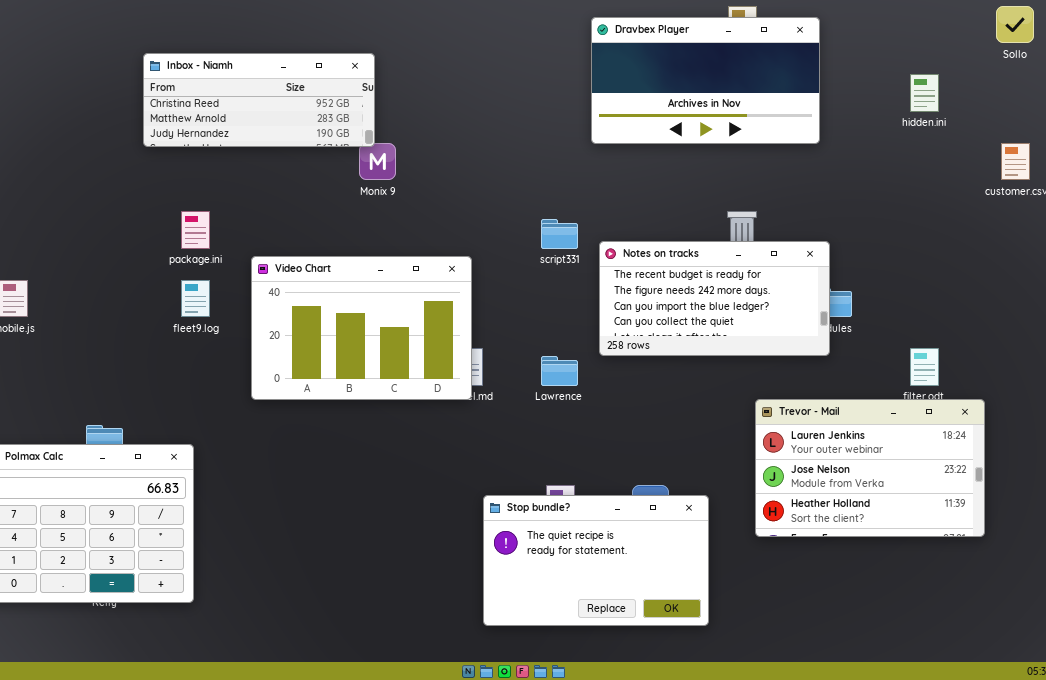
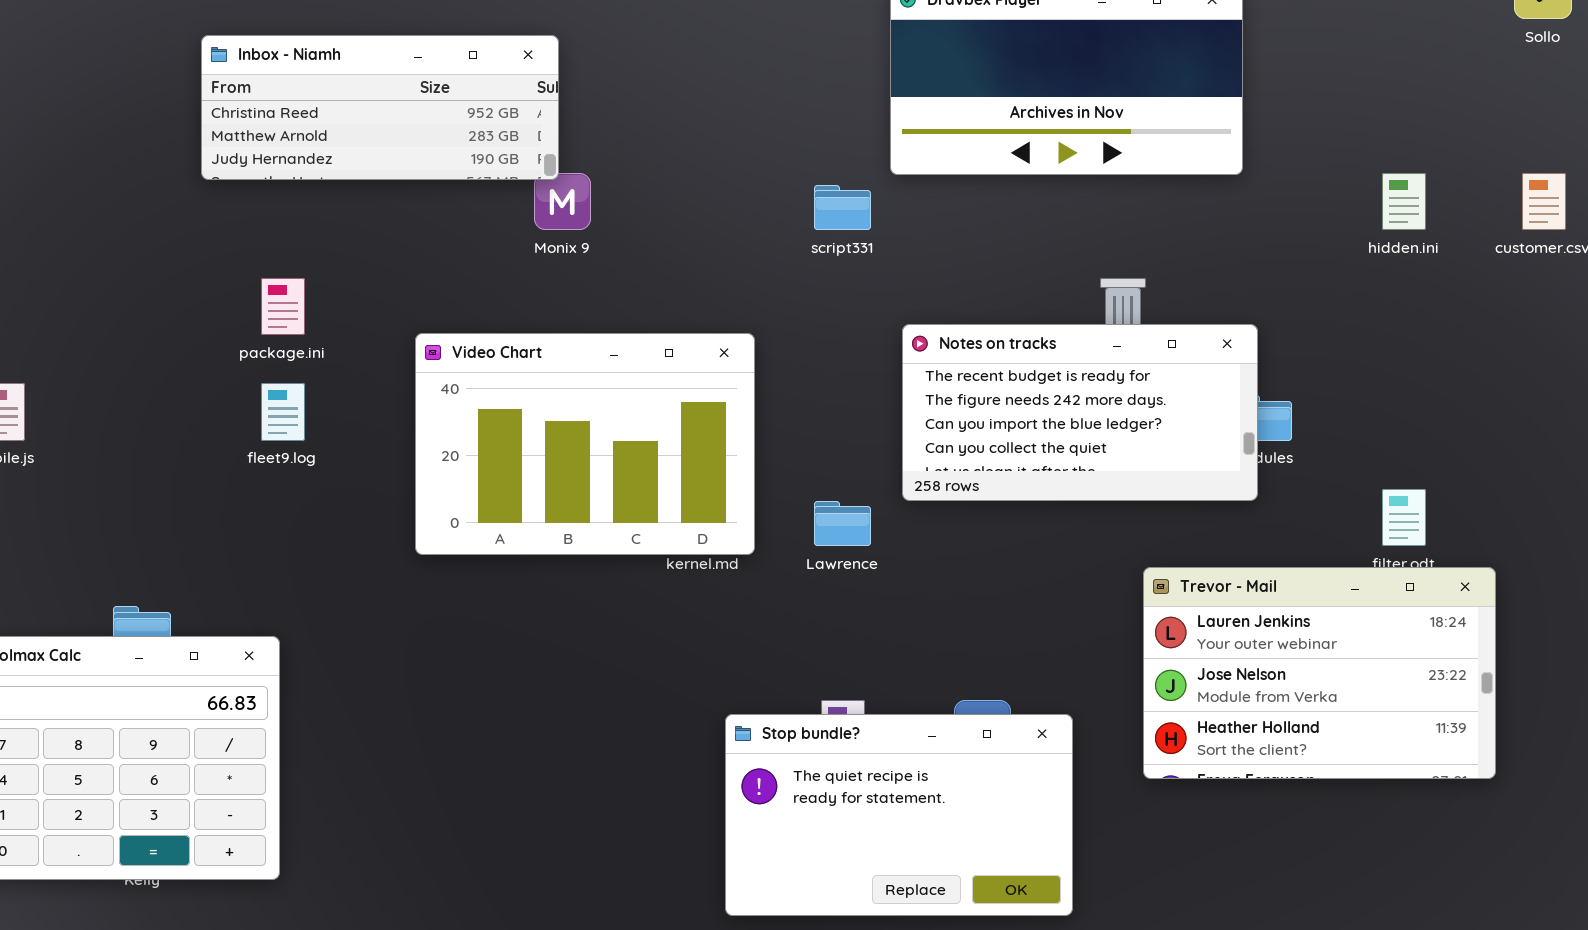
hidden.ini: [910,74,939,112] -> [1382,173,1426,230], moved
script331: [541,219,578,249] -> [814,185,871,230], moved
Video Chart: [251,256,472,400] -> [415,333,755,555], moved

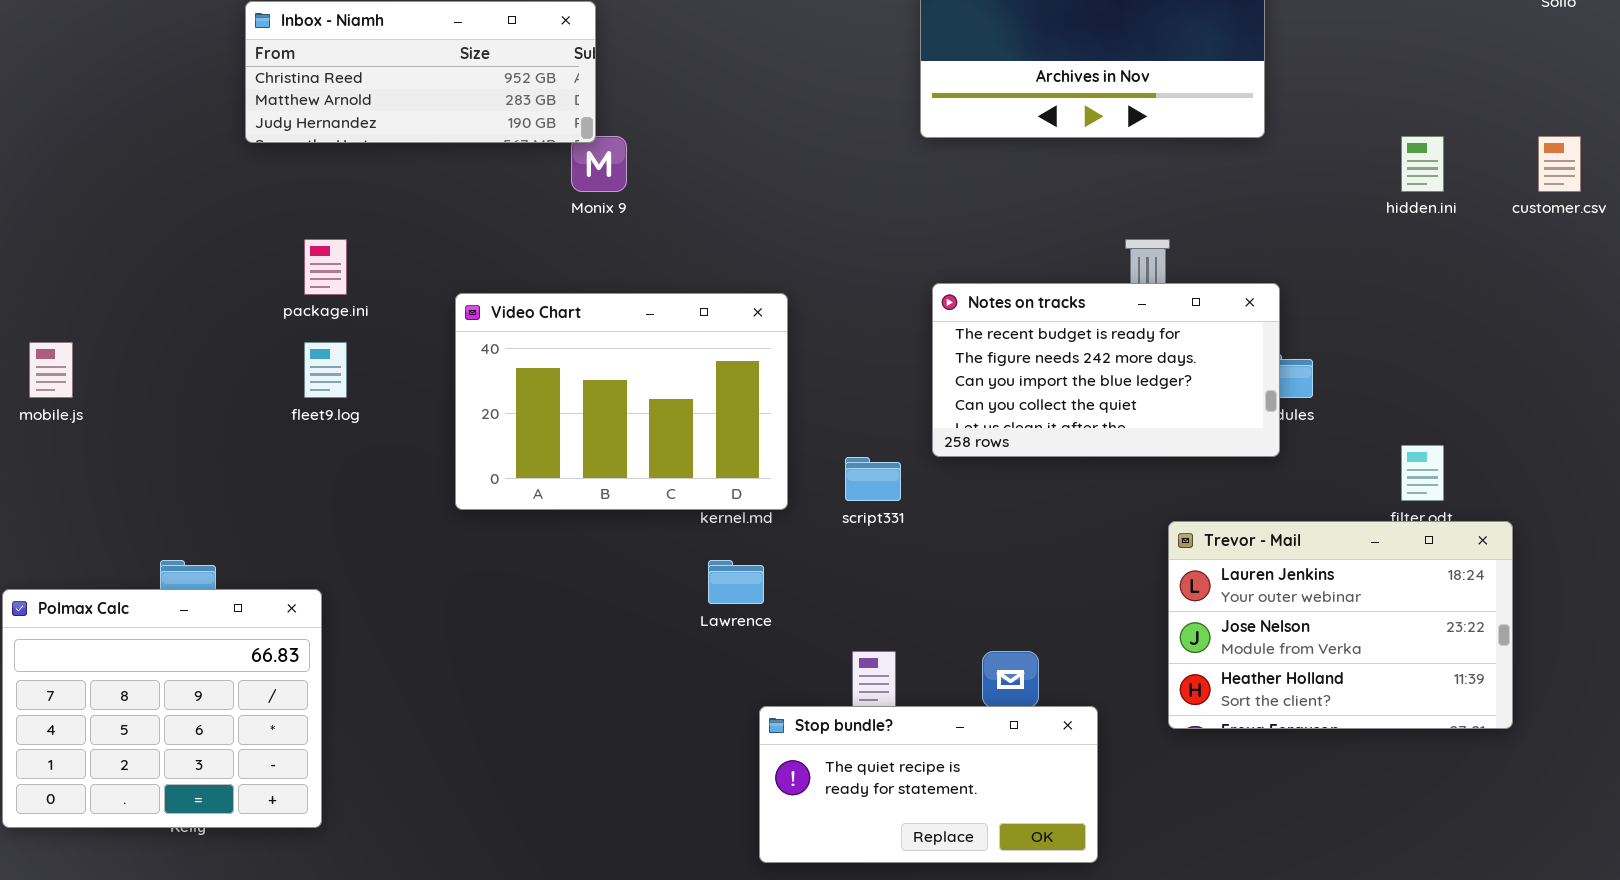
script331: [814,185,871,230] -> [845,457,901,501], moved
Lawrence: [814,501,871,546] -> [708,560,764,604], moved
Stop bundle?: [725,714,1073,916] -> [759,706,1098,863], resized

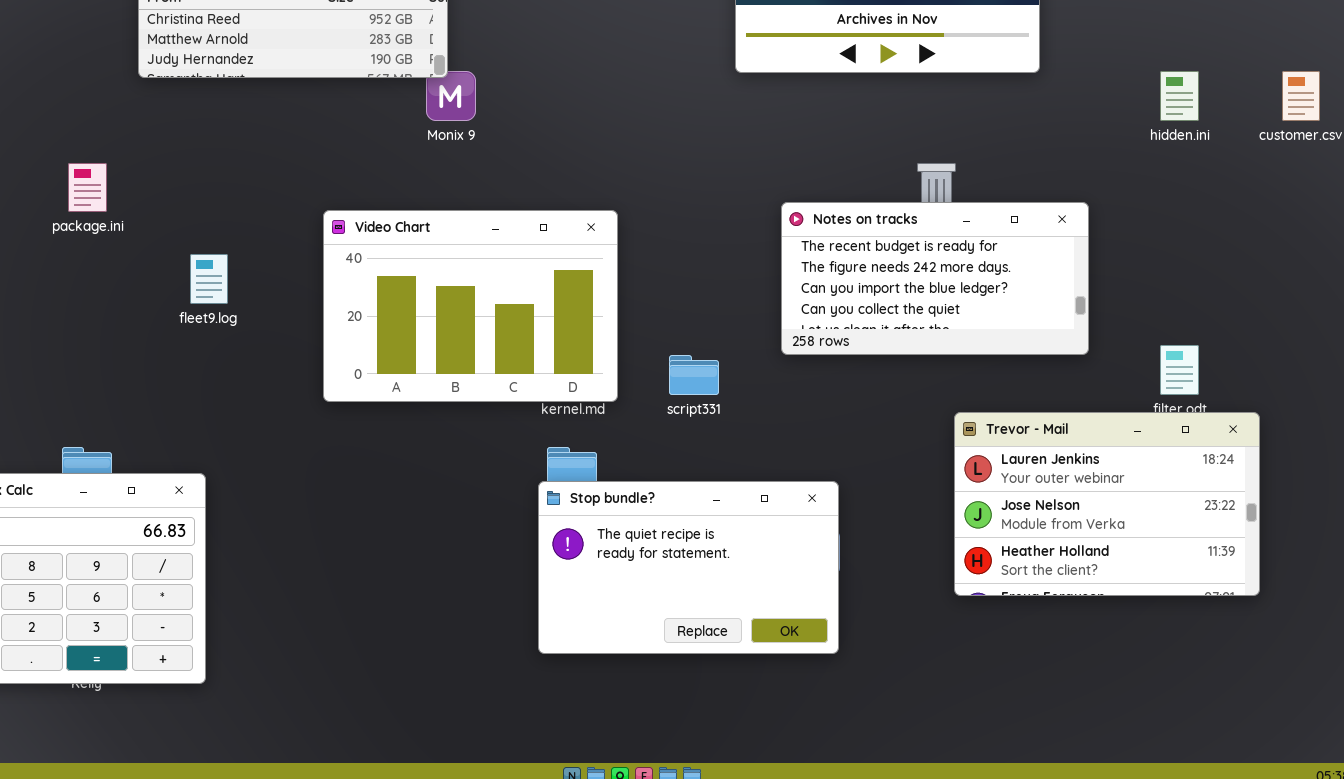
package.ini: [304,239,347,295] -> [68,163,107,212], moved
Notes on tracks: [932,283,1280,457] -> [781,202,1089,355], moved
Stop bundle?: [759,706,1098,863] -> [538,481,839,654], moved, resized

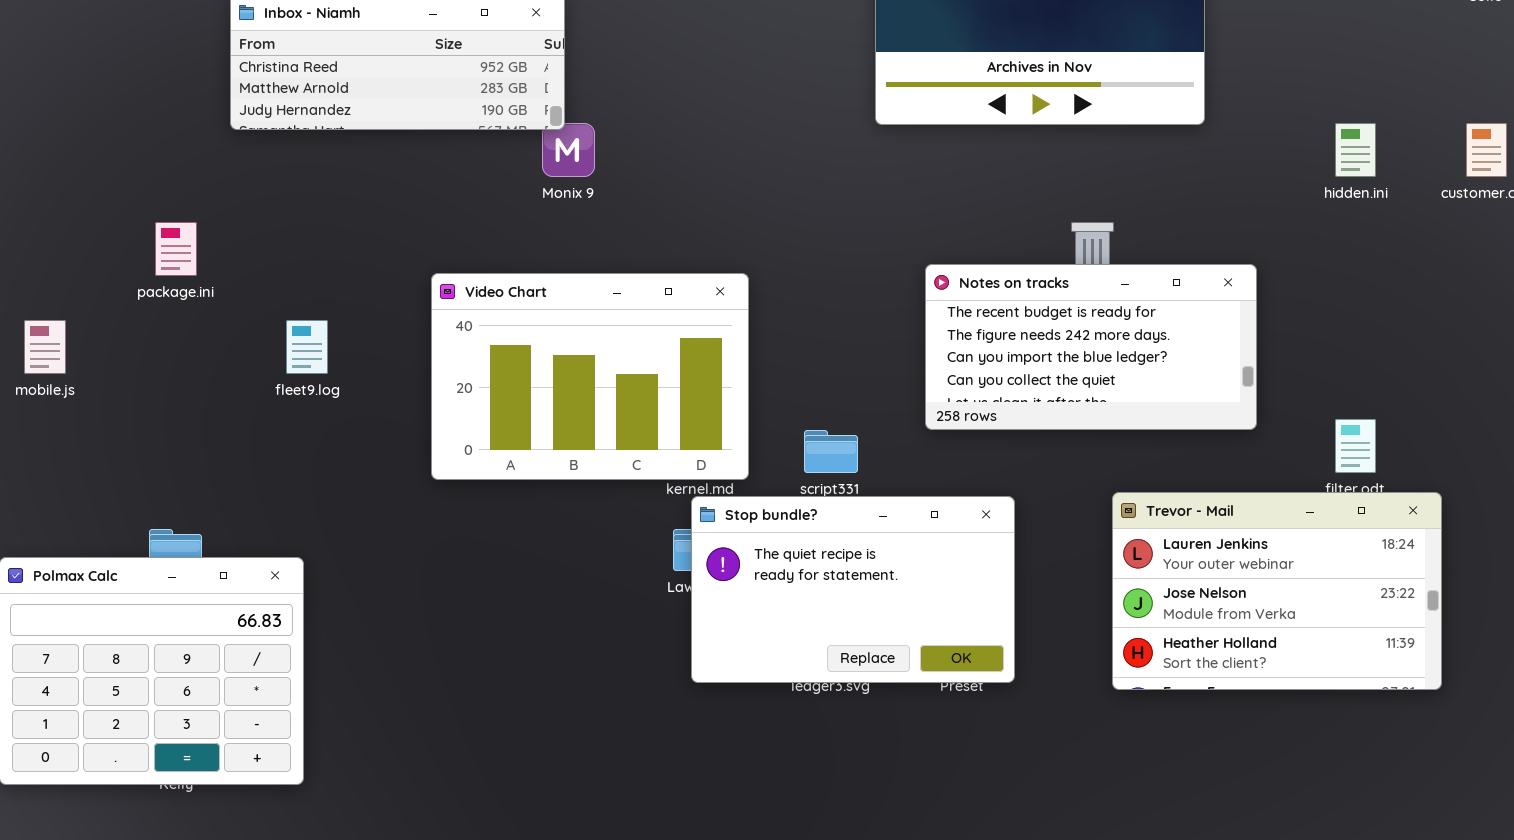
Stop bundle?: [538,481,839,654] -> [691,496,1015,683], moved

